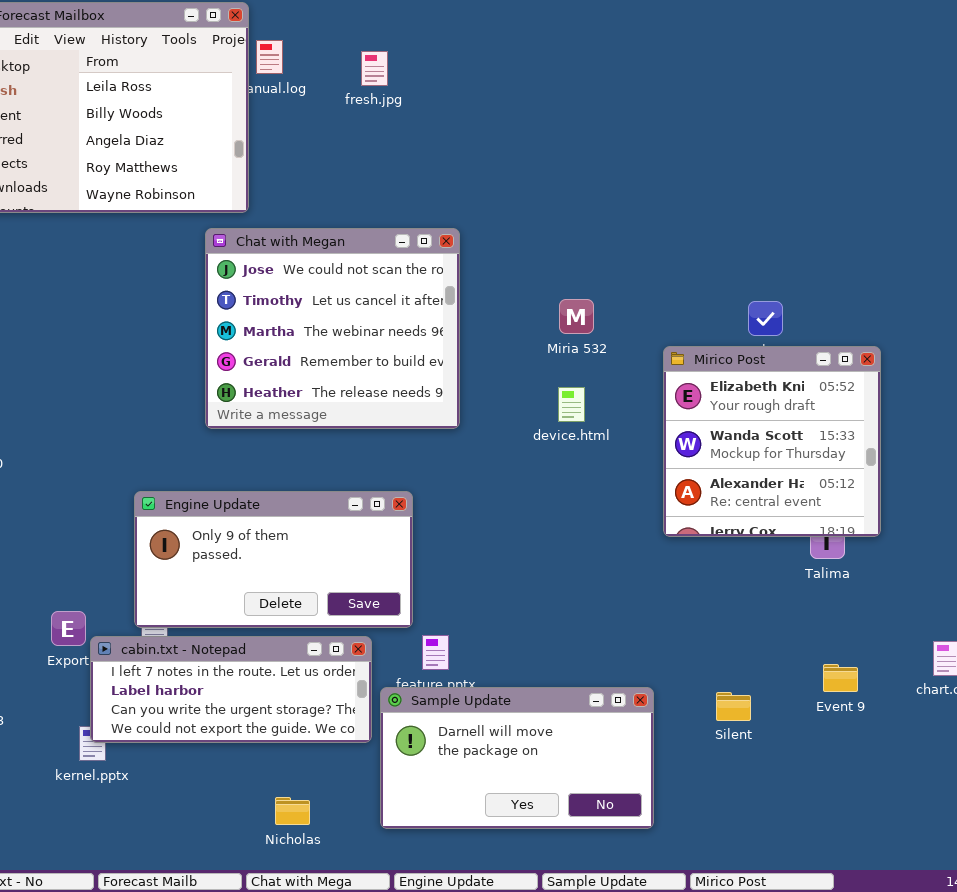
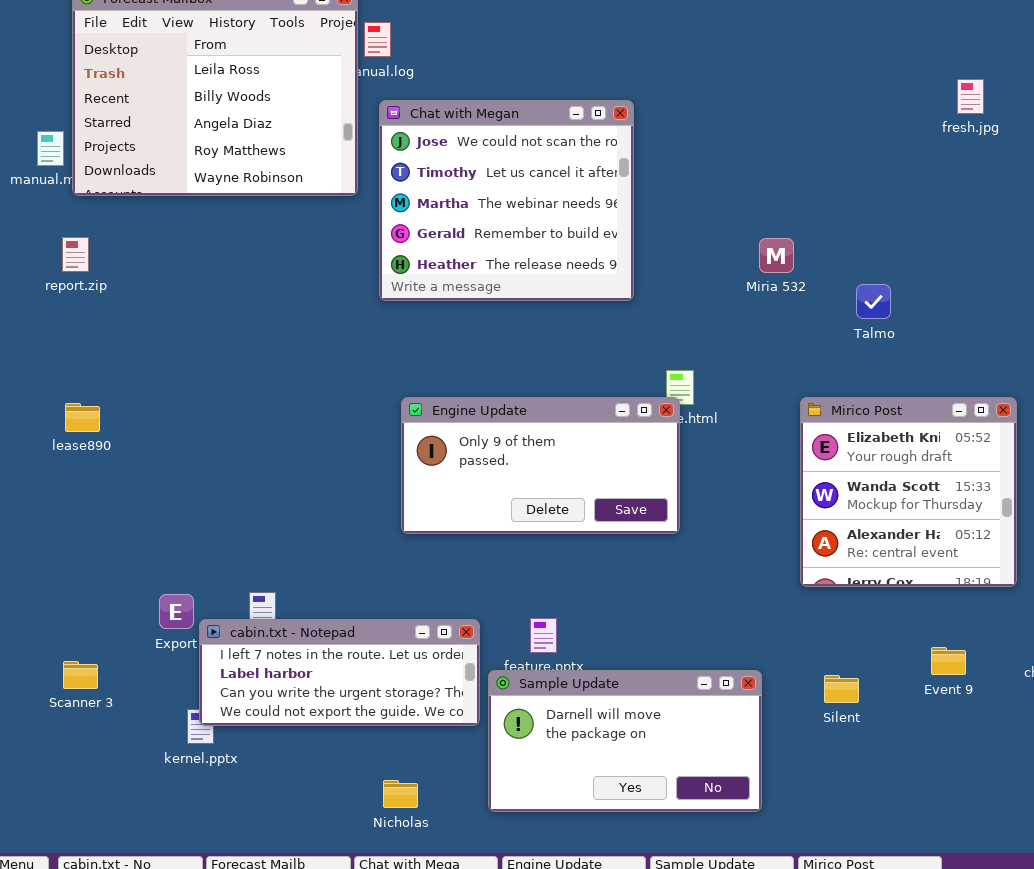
fresh.jpg: [361,51,388,86] -> [957,79,984,114], moved
Chat with Megan: [205,228,460,429] -> [379,100,634,301], moved
Miria 532: [559,299,594,334] -> [759,238,794,273], moved
Mirico Post: [663,346,881,537] -> [800,397,1017,587], moved
Engine Update: [134,491,413,628] -> [401,397,680,534], moved

